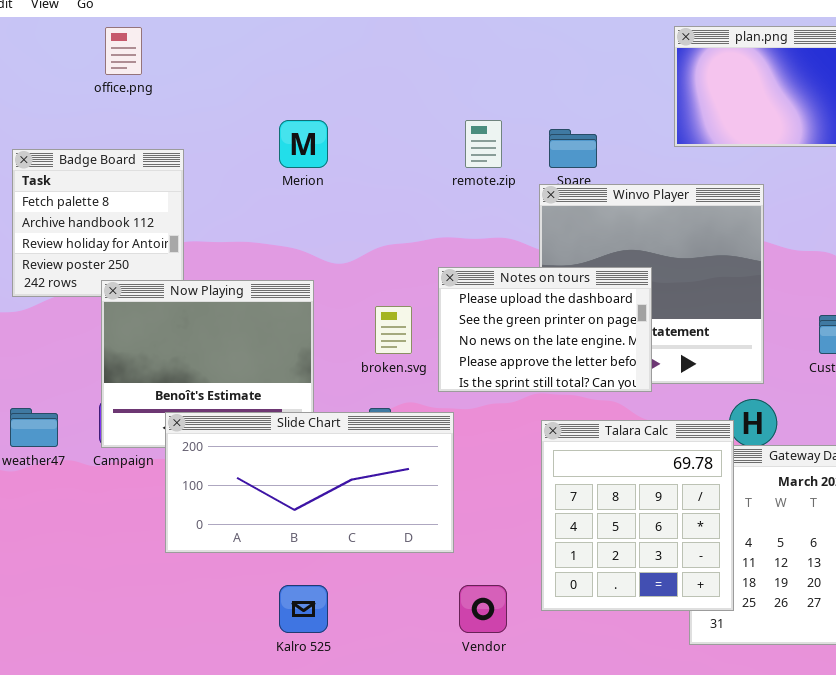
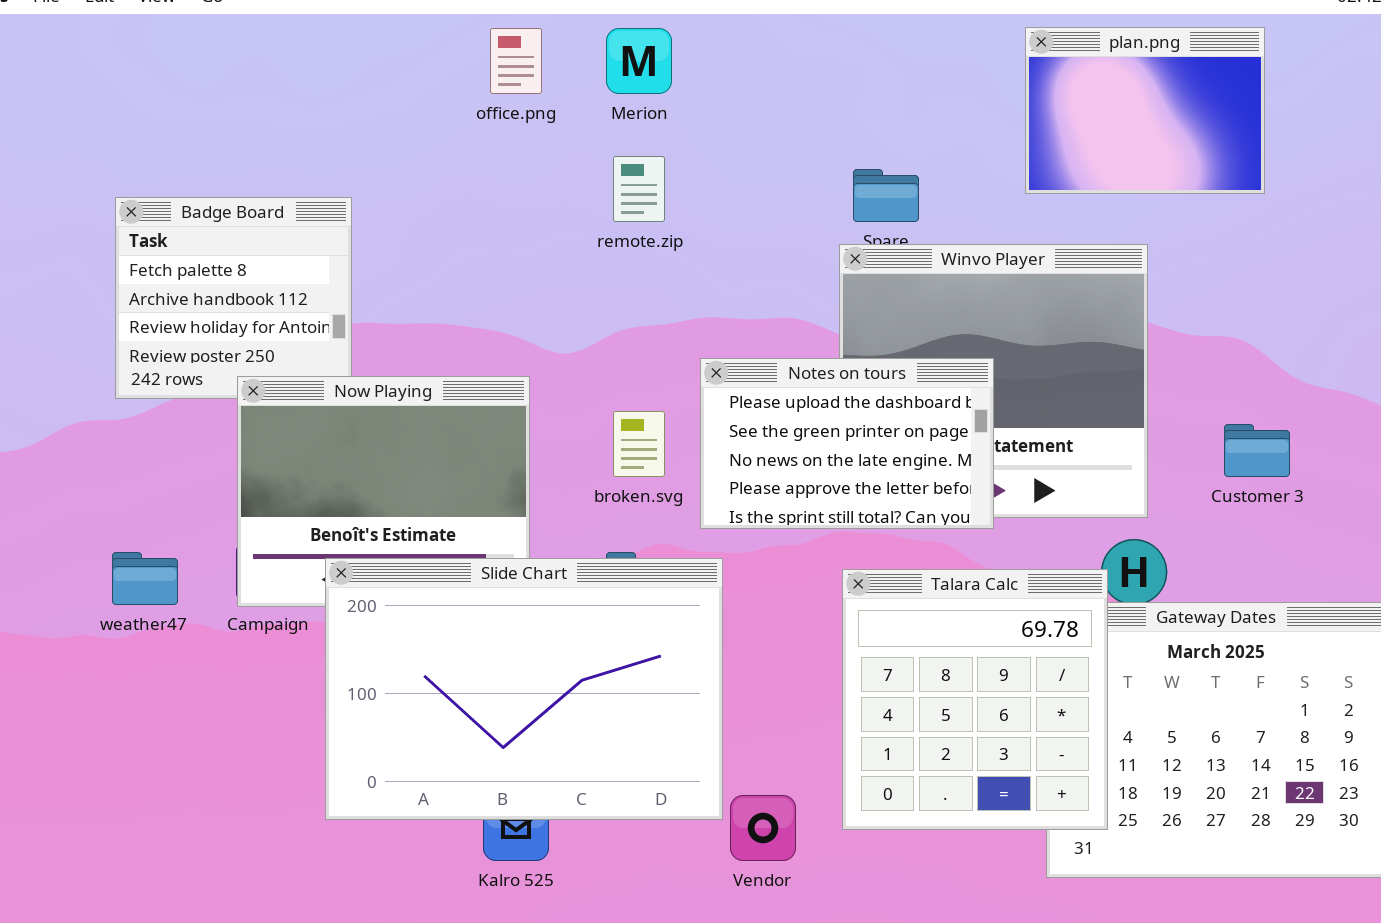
office.png: [105,27,142,75] -> [490,28,542,94], moved
Merion: [279,120,328,168] -> [606,28,672,94], moved
remote.zip: [465,120,502,168] -> [613,156,665,222], moved
Slide Chart: [165,412,454,553] -> [325,558,723,820], resized

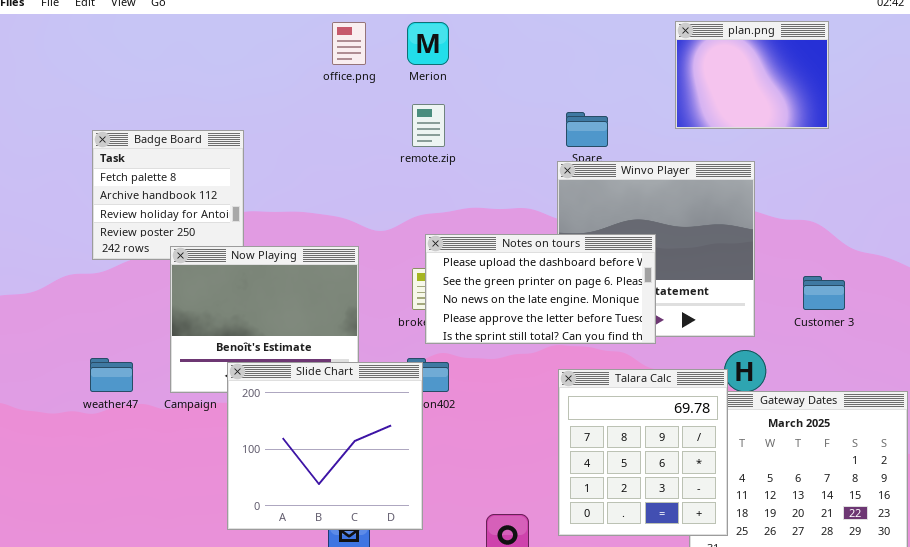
Notes on tours: [700,358,994,529] -> [425,234,656,344], resized
Slide Chart: [325,558,723,820] -> [227,362,423,530], resized

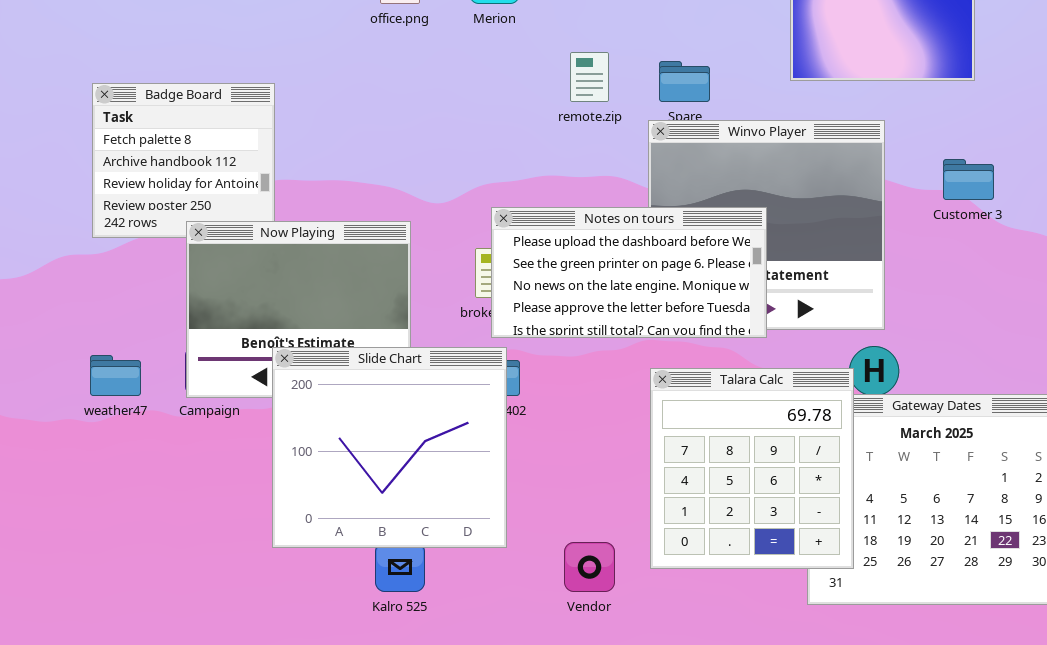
remote.zip: [412,104,445,147] -> [570,52,609,102], moved
Customer 3: [803,276,845,310] -> [943,159,994,200], moved
Slide Chart: [227,362,423,530] -> [272,347,507,548], moved

